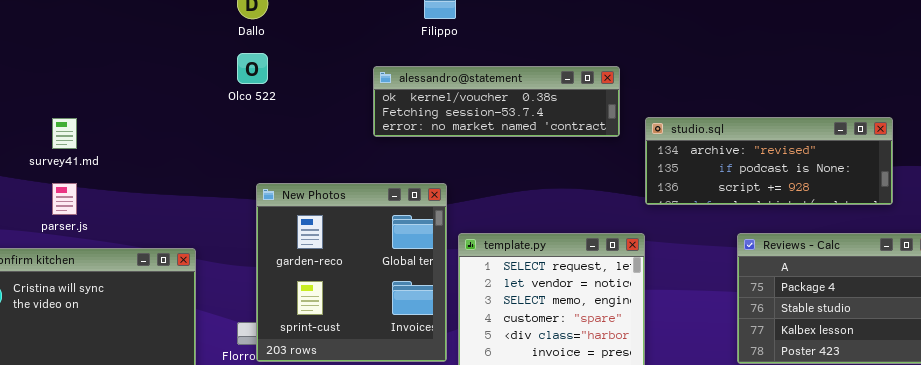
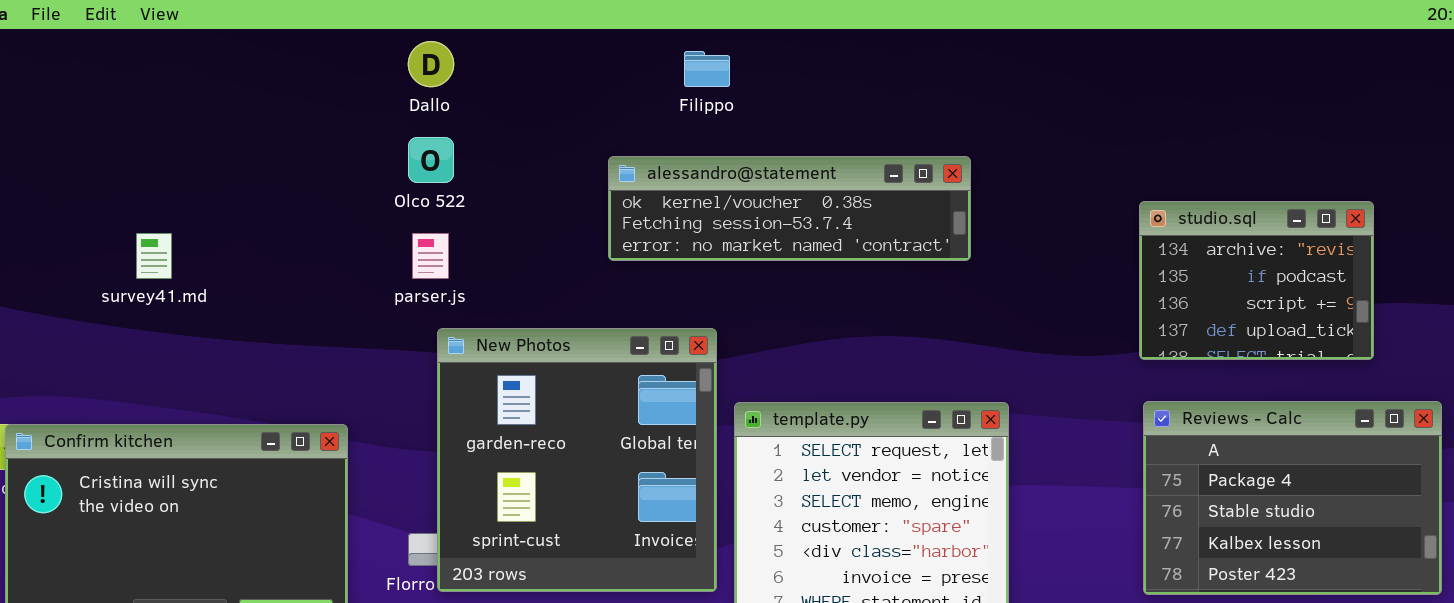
studio.sql: [645,117,893,205] -> [1139,201,1374,360], resized
parser.js: [52,183,77,215] -> [412,233,449,279], moved

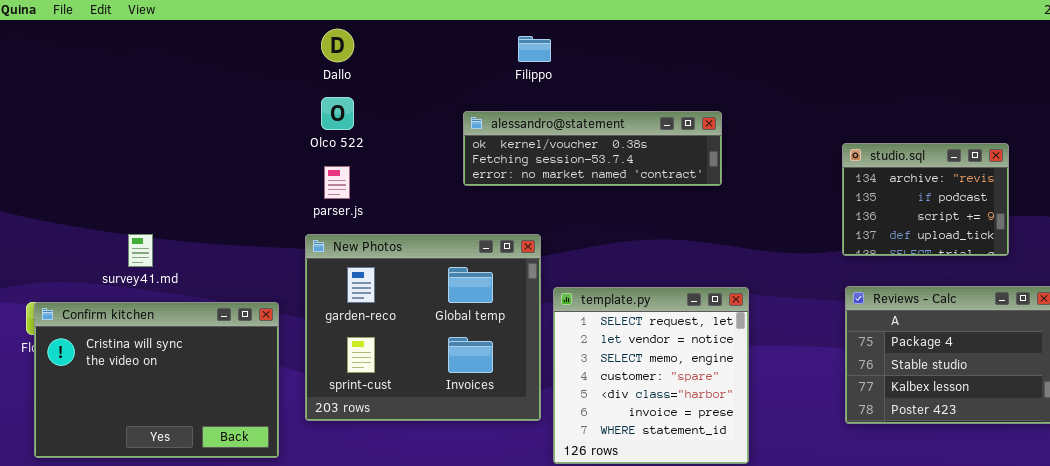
survey41.md: [136,233,172,279] -> [128,234,153,267], moved
New Photos: [437,328,717,592] -> [305,234,541,421], resized

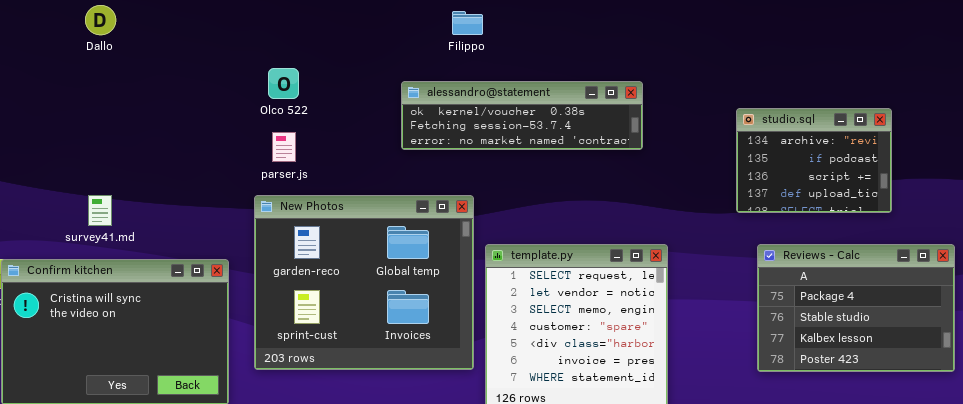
Dallo: [321,29,354,62] -> [85,5,116,35], moved
studio.sql: [842,143,1009,256] -> [736,108,892,213], moved

